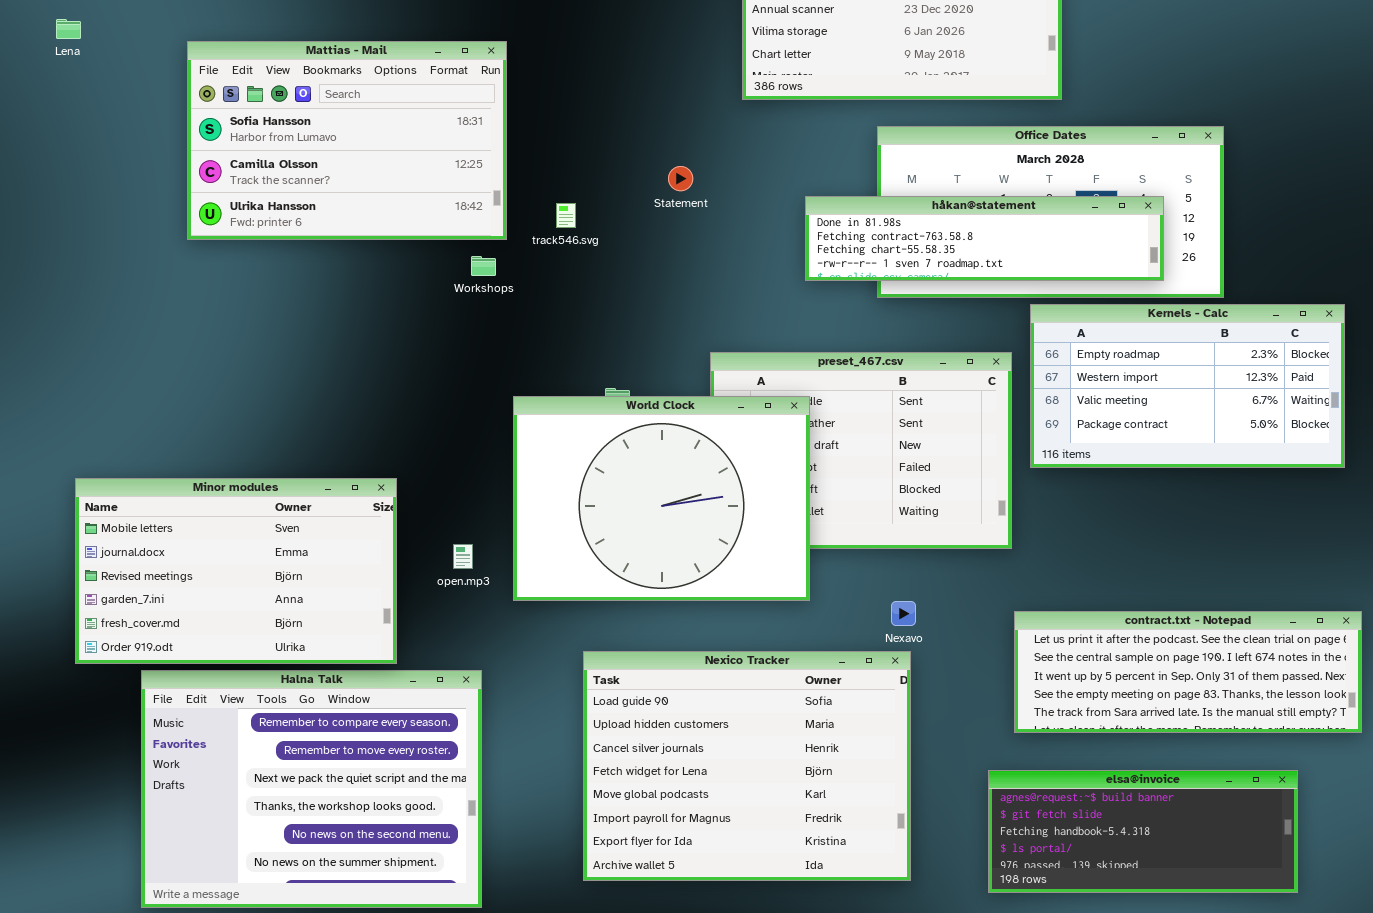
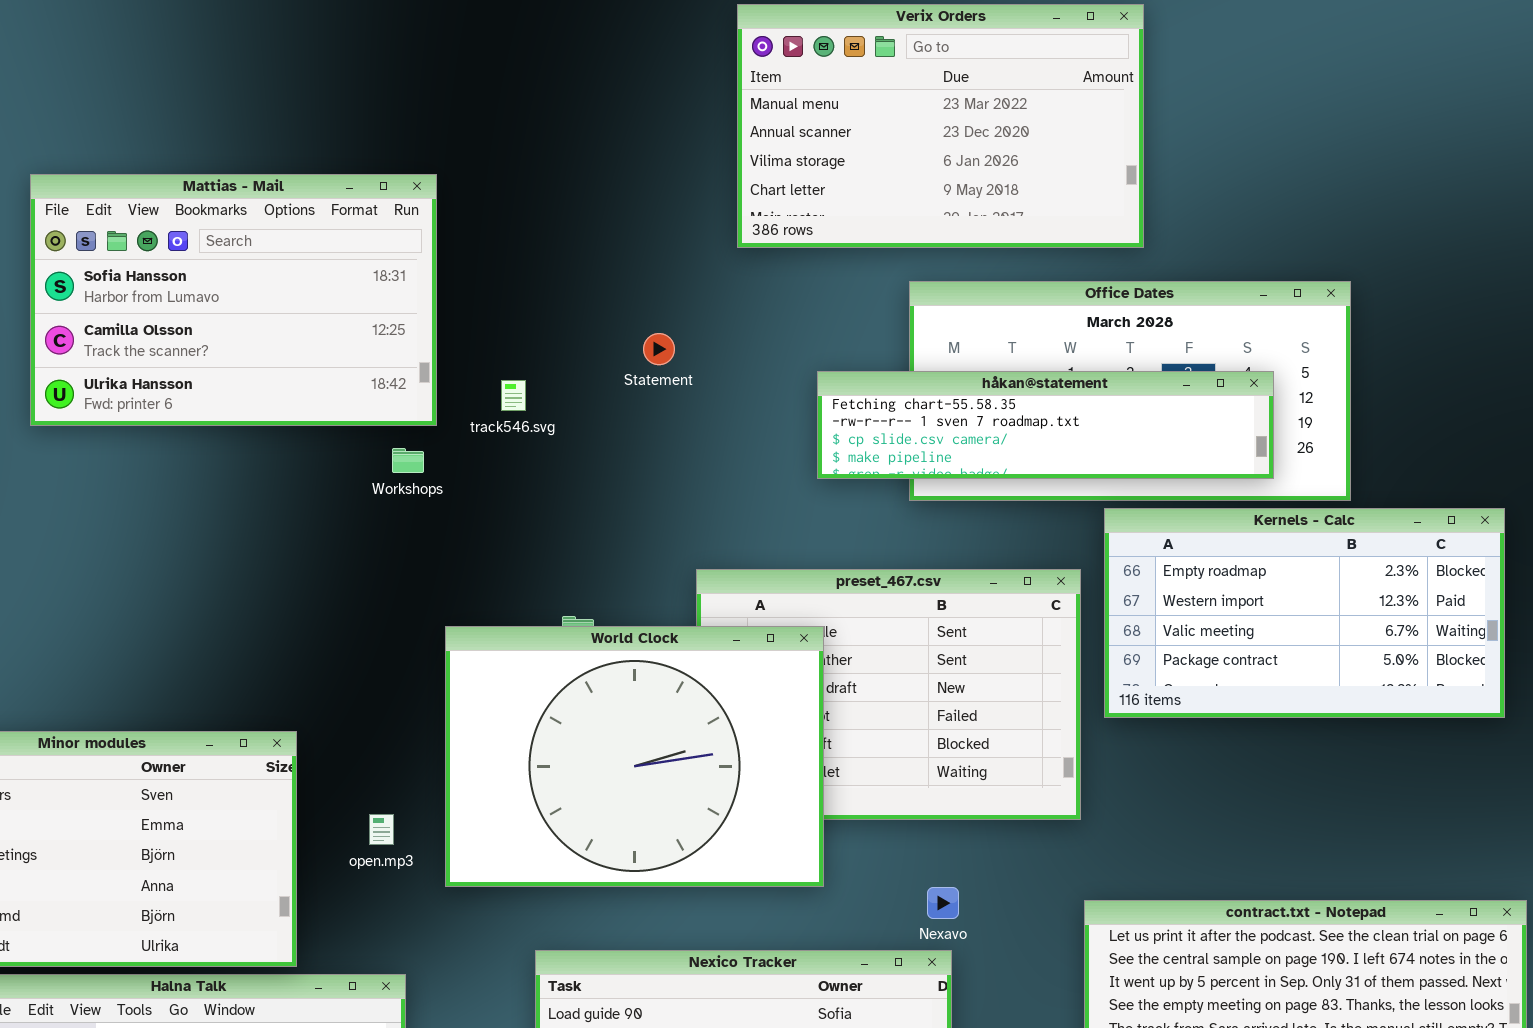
håkan@statement: [805,196,1164,281] -> [817,371,1274,479], scrolled down 2 rows

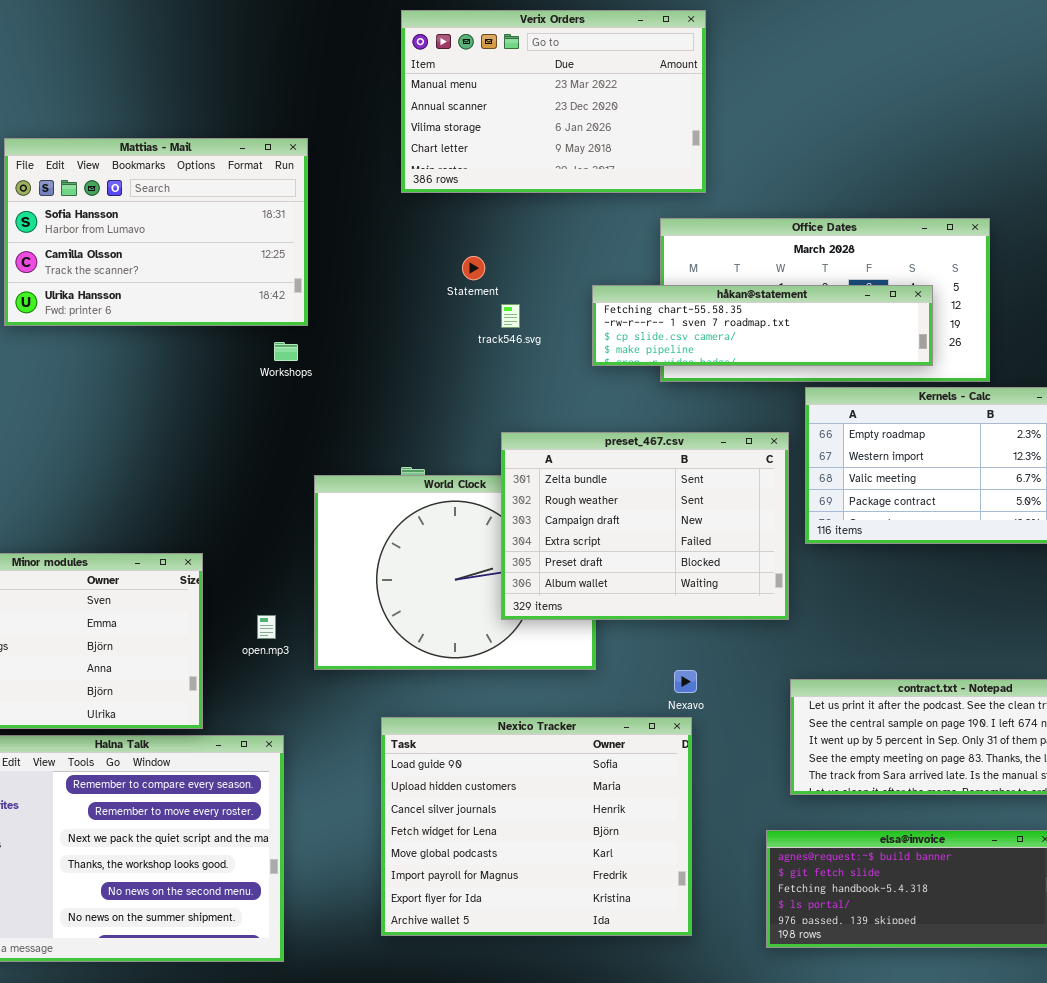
Verix Orders: [737,4,1144,248] -> [401,10,706,193], moved
track546.svg: [501,380,526,411] -> [501,304,520,328], moved
preset_467.csv: [696,569,1081,820] -> [501,432,789,620], raised

